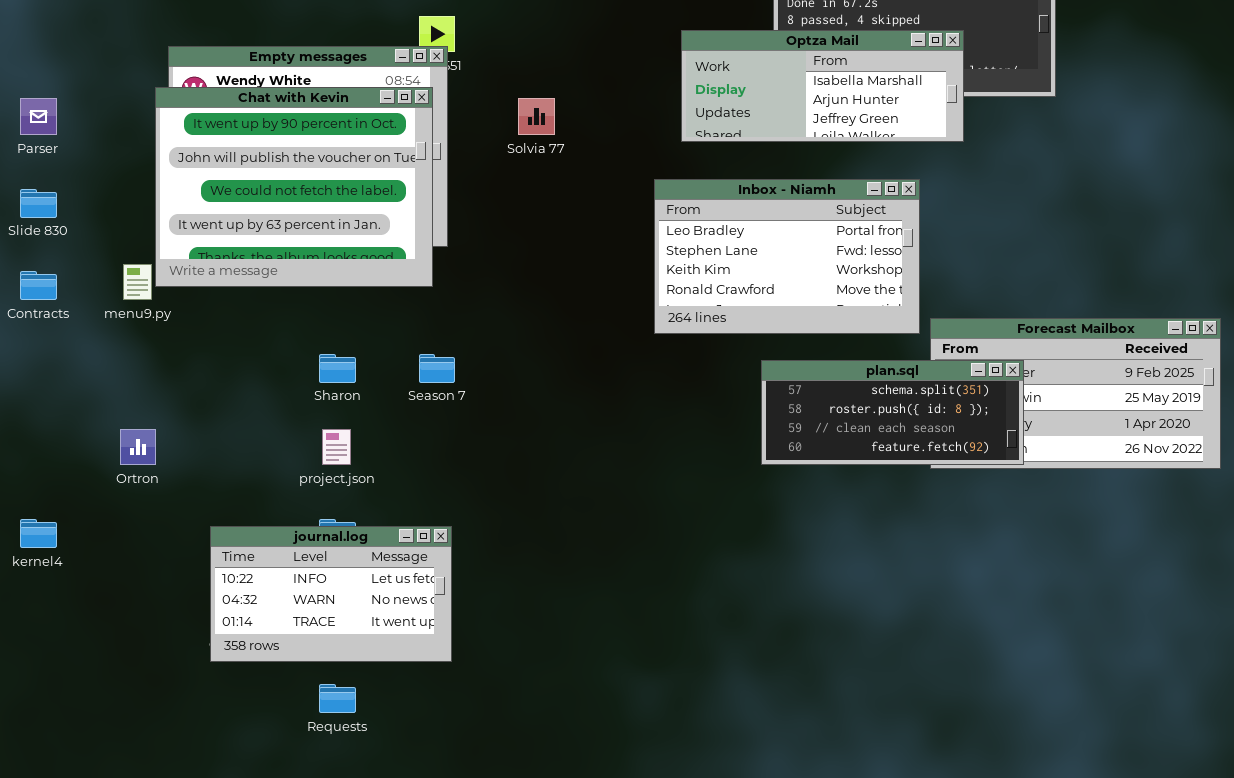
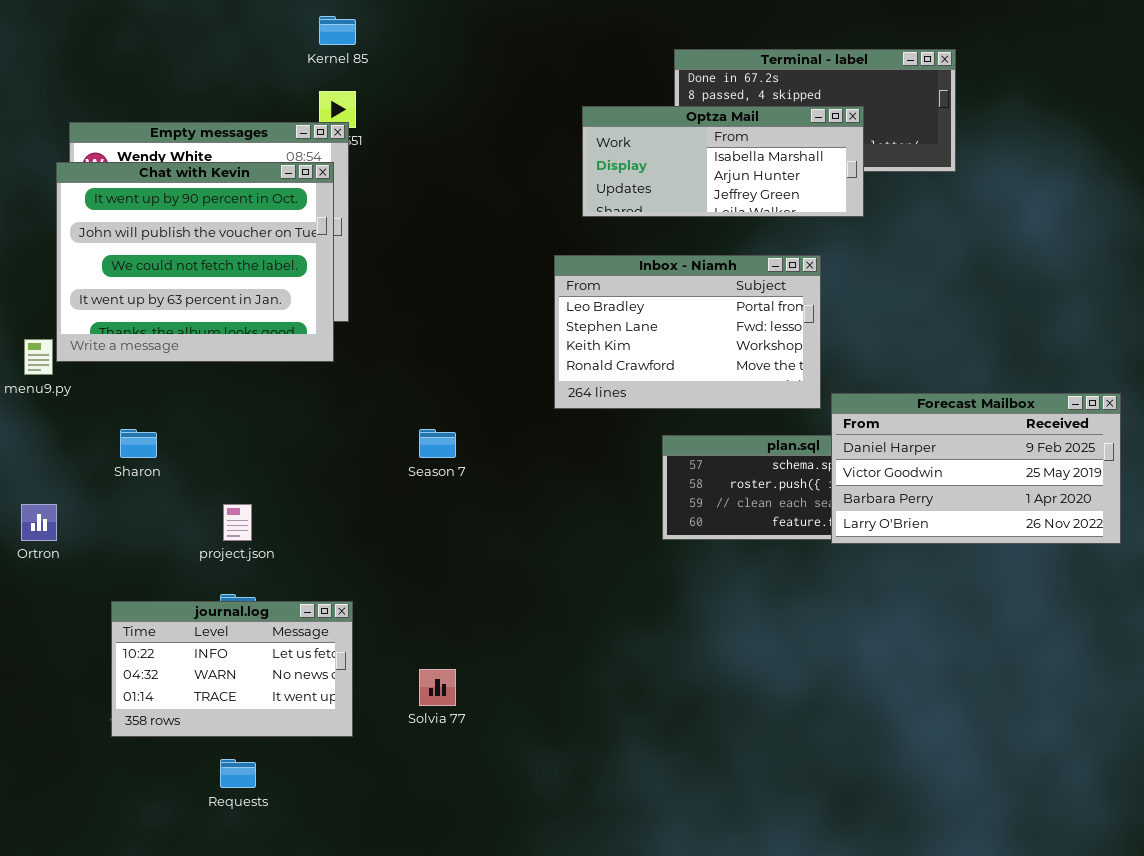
Solvia 77: [518,98,555,135] -> [419,669,456,706], moved
Forecast Mailbox: [930,318,1221,469] -> [831,393,1121,544], raised
Sharon: [319,354,356,383] -> [120,429,157,458], moved
Season 7: [419,354,455,383] -> [419,429,456,458], moved

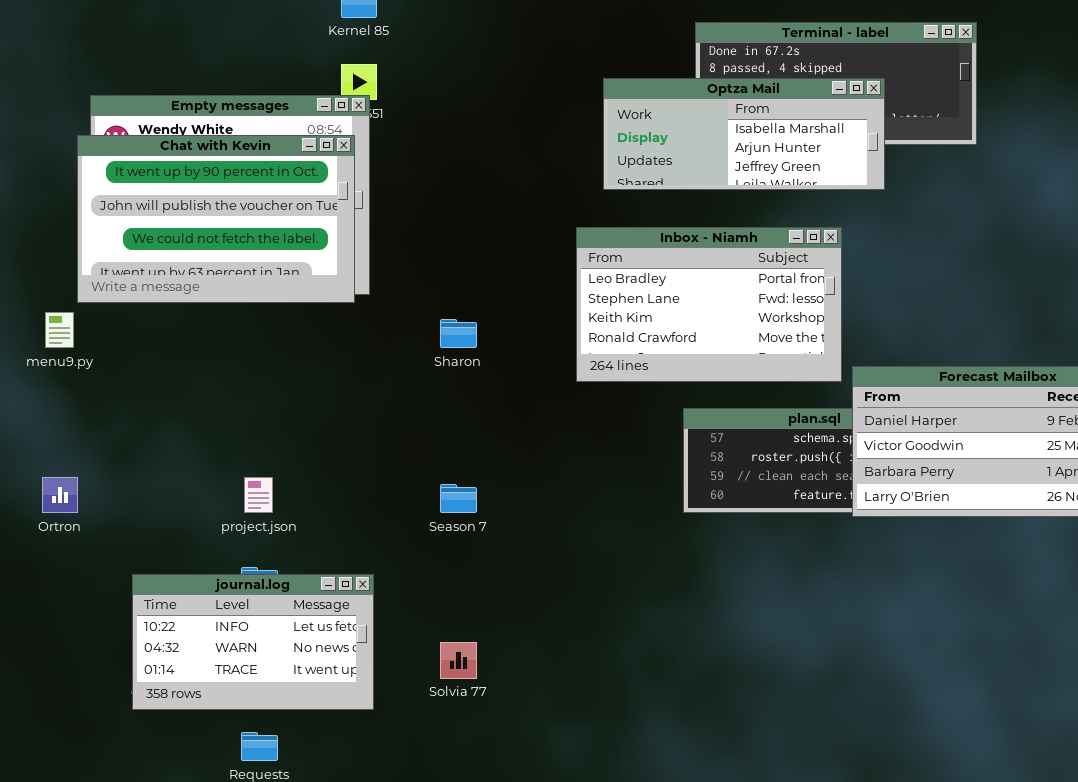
Chat with Kevin: [56,162,334,362] -> [77,135,355,303], resized
Sharon: [120,429,157,458] -> [440,319,477,348], moved
Season 7: [419,429,456,458] -> [440,484,477,513], moved

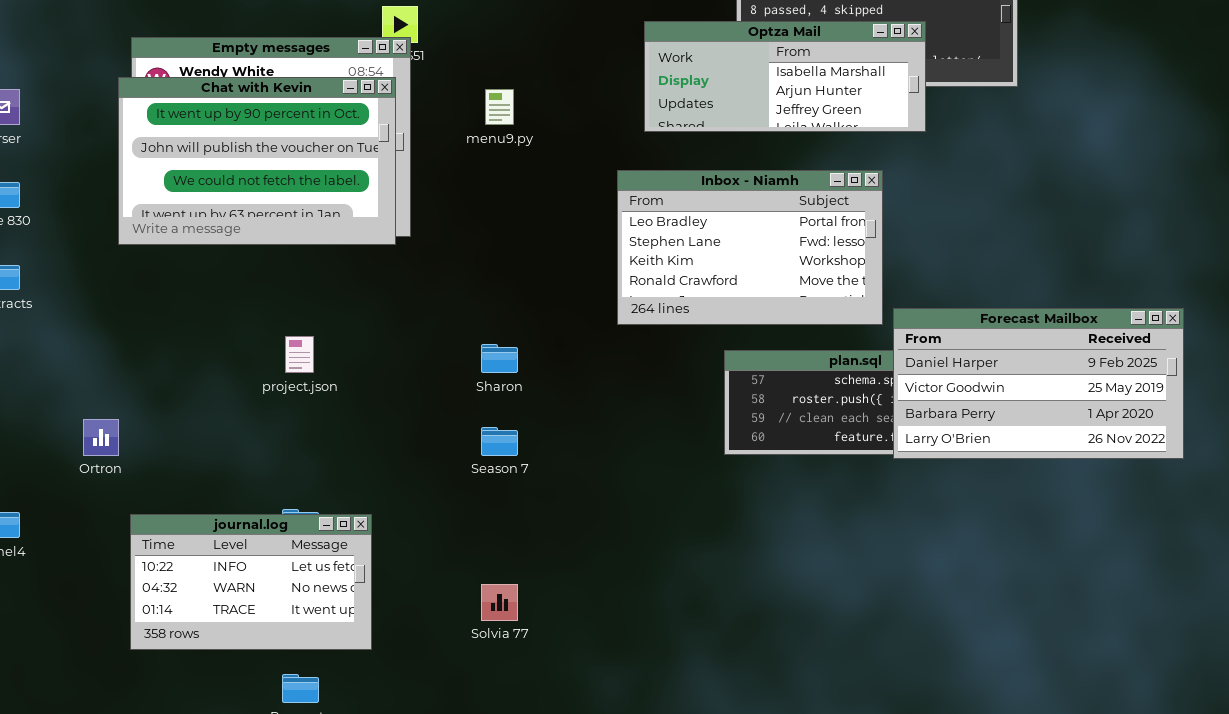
menu9.py: [45,312,74,348] -> [485,89,514,125], moved
Sharon: [440,319,477,348] -> [481,344,518,373], moved
project.json: [244,477,273,513] -> [285,336,314,373], moved
journal.log: [132,574,374,710] -> [130,514,372,650], moved

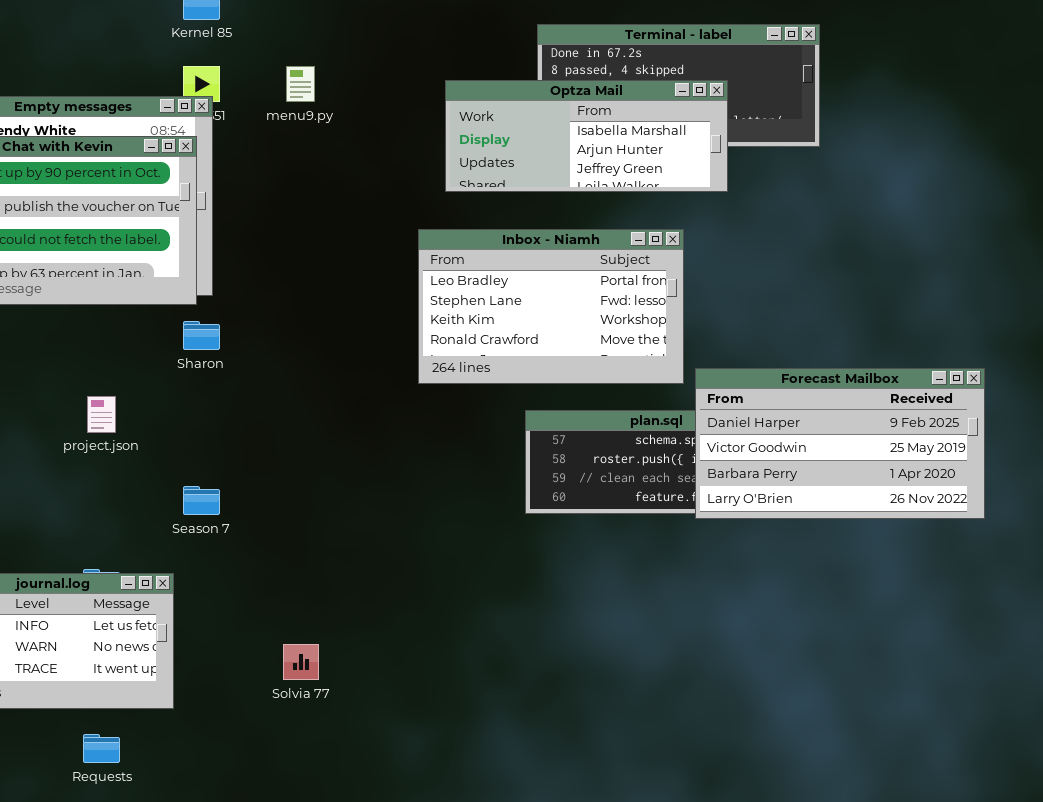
menu9.py: [485,89,514,125] -> [286,66,315,102], moved
Sharon: [481,344,518,373] -> [183,321,220,350], moved
Season 7: [481,427,518,456] -> [183,486,220,515], moved

